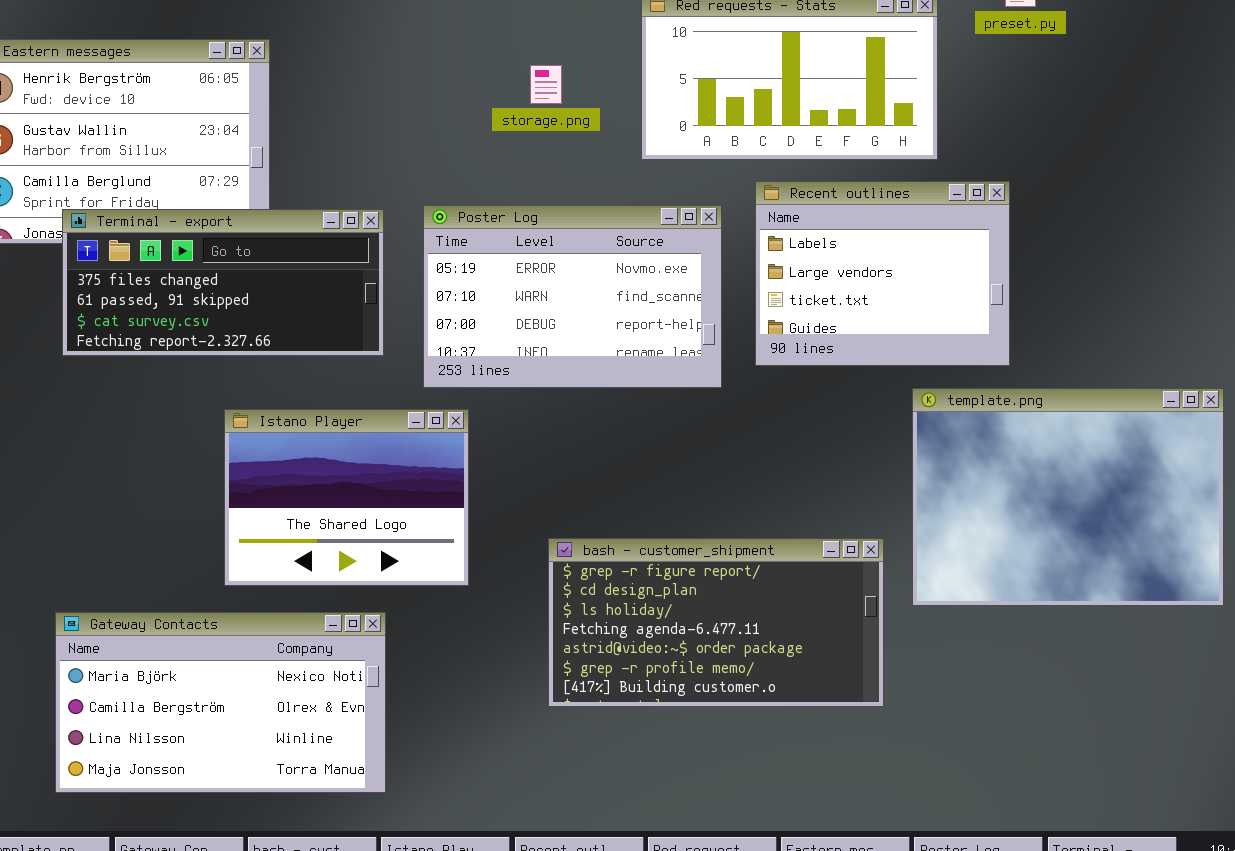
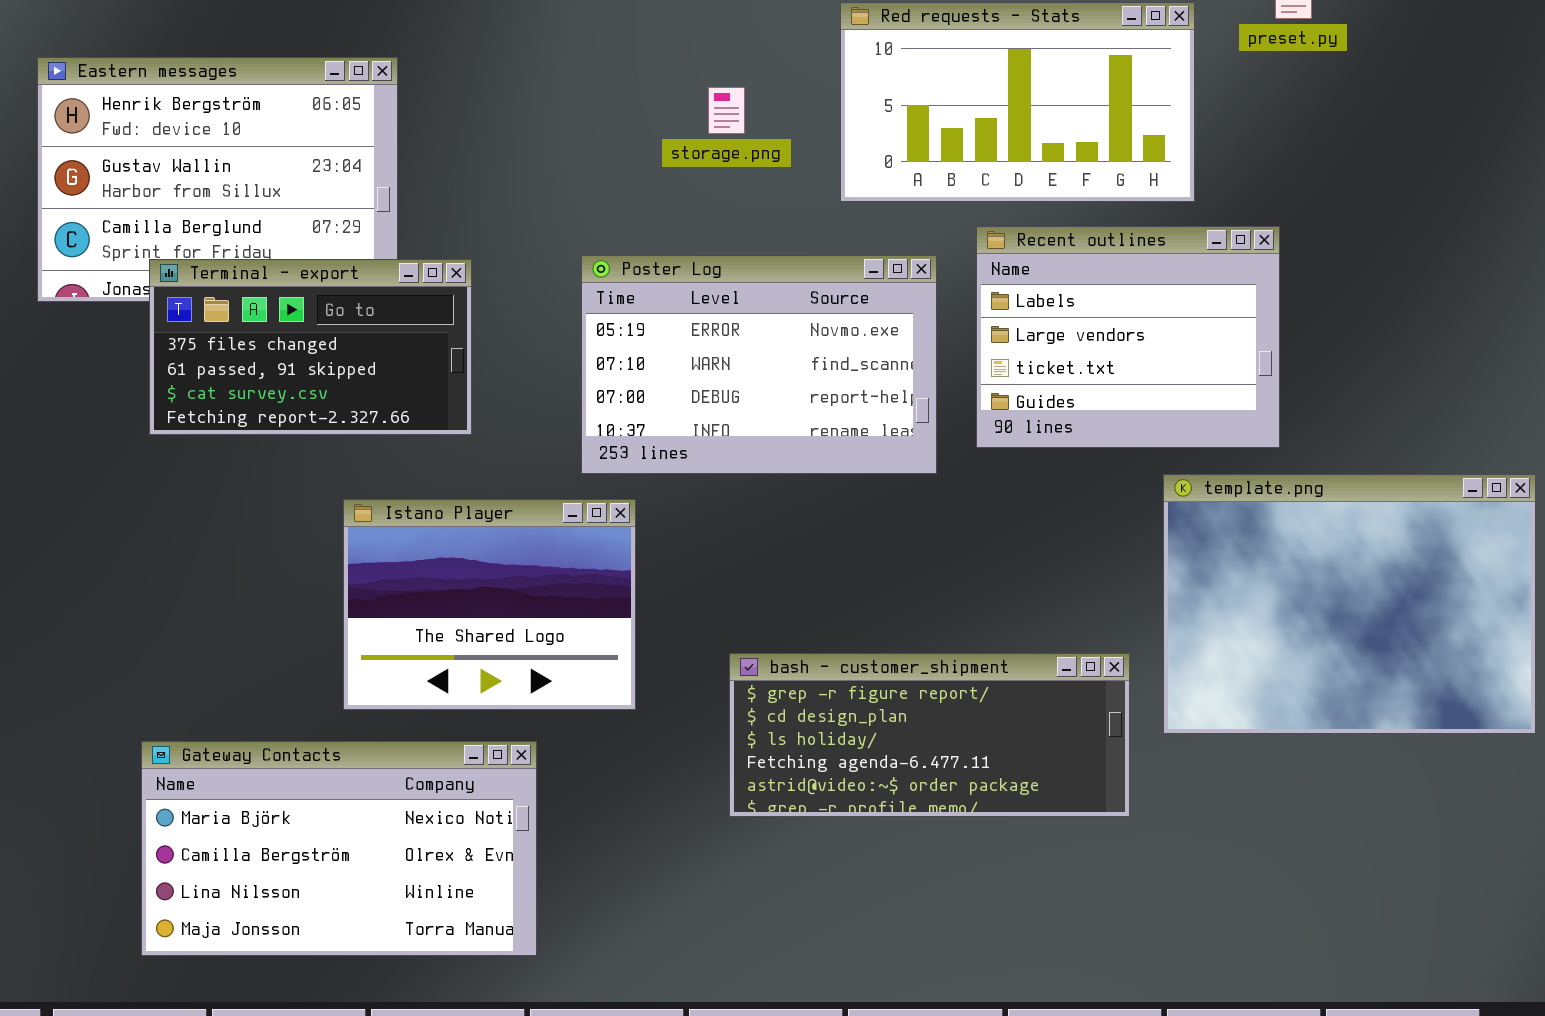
Terminal - export: [62,209,384,356] -> [149,259,472,435], resized
bash - customer_shipment: [548,538,884,707] -> [729,653,1130,817], resized

